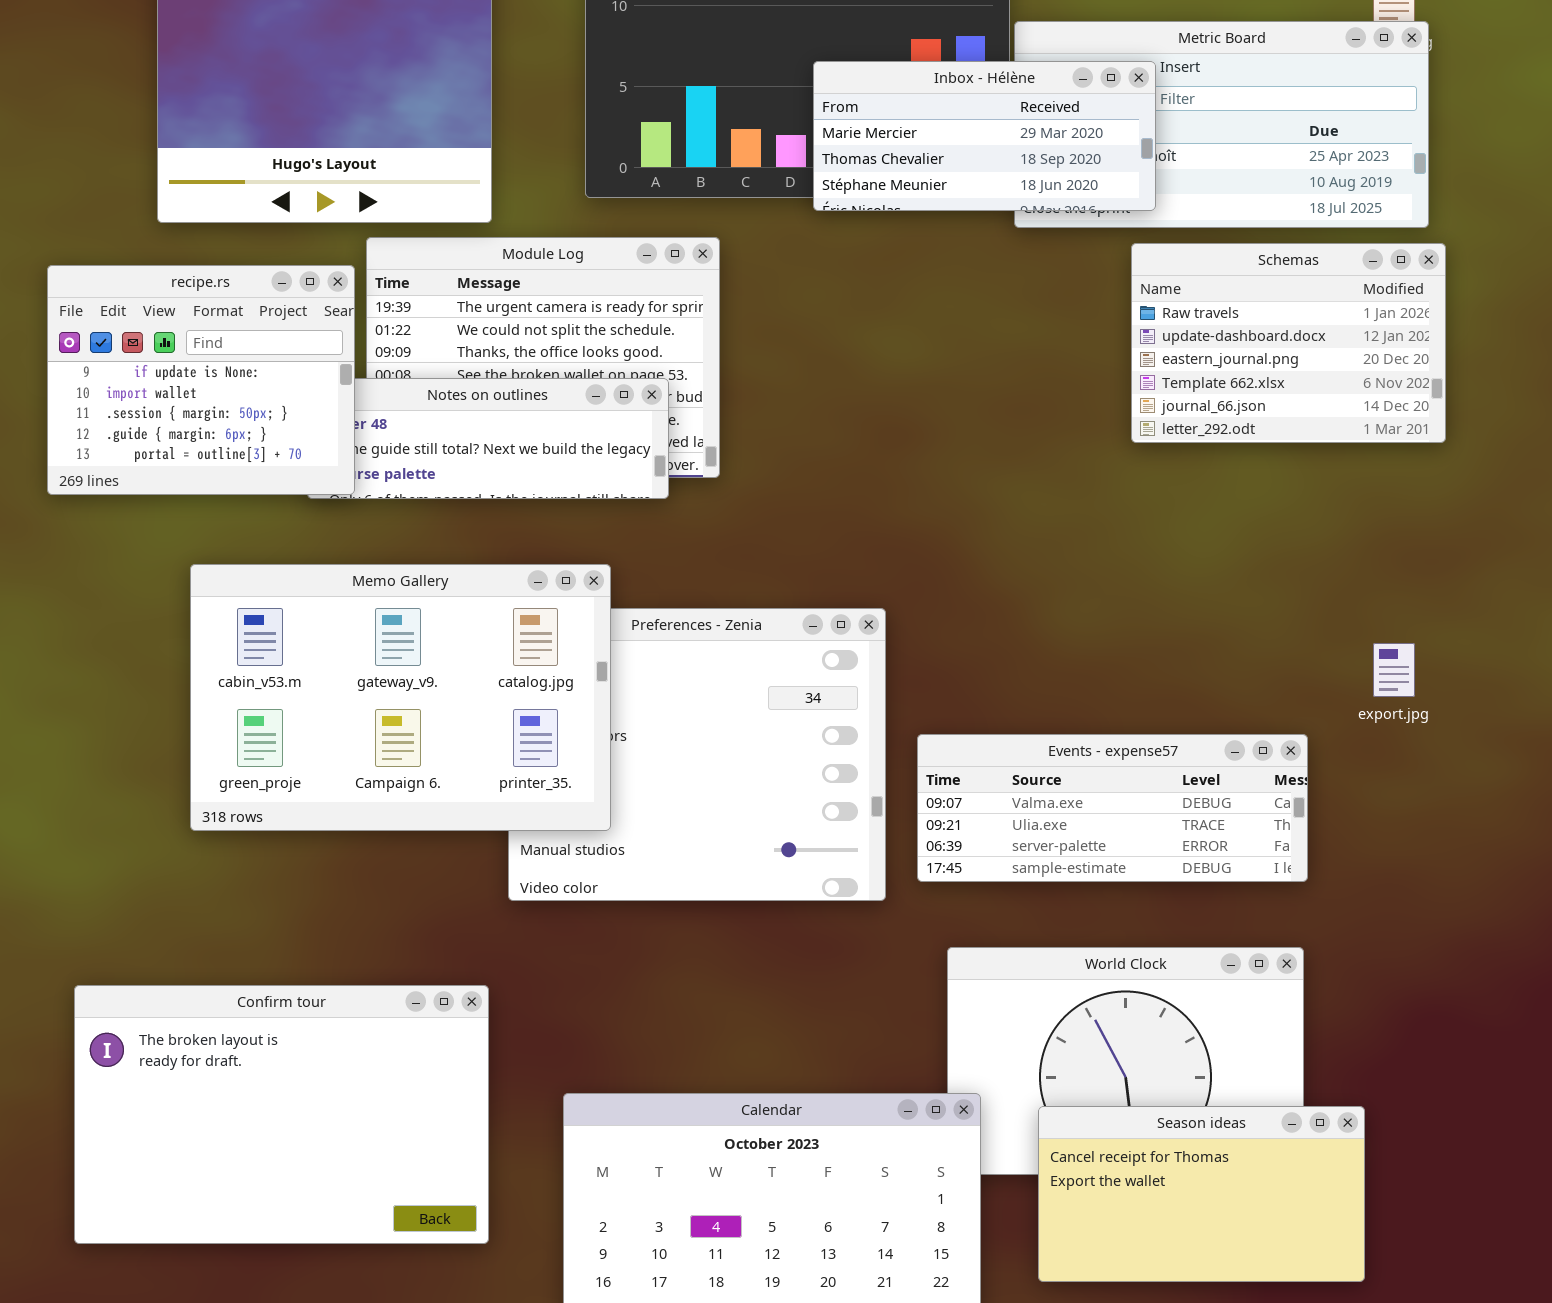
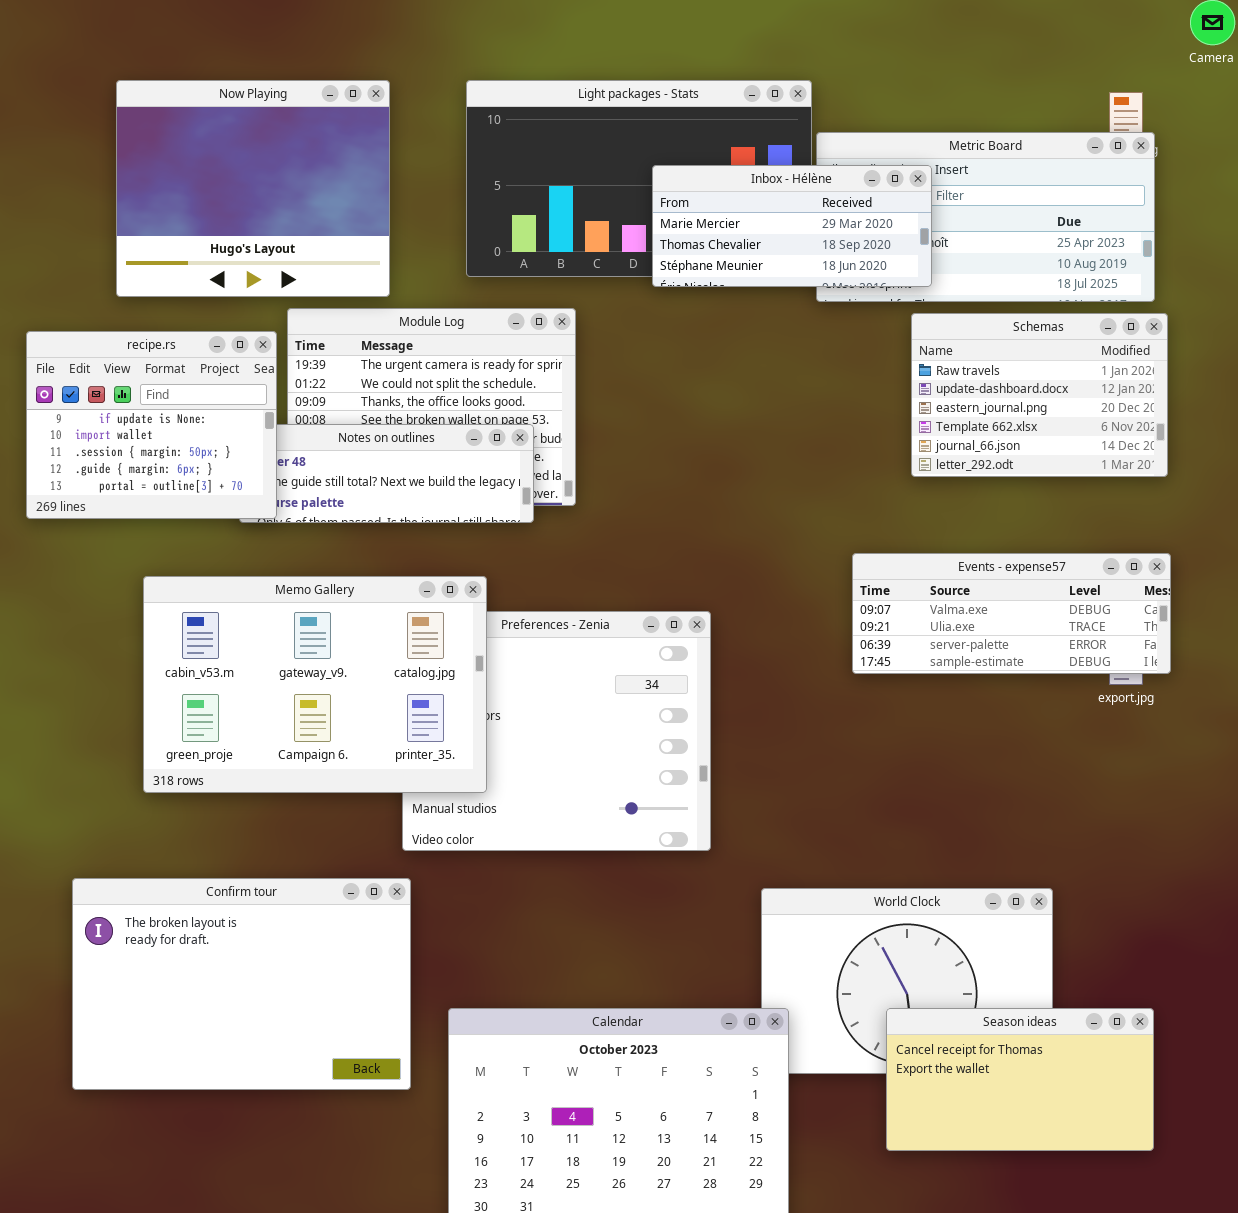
Events - expense57: [917,734,1308,882] -> [852,553,1171,674], moved
Confirm tour: [74,985,489,1244] -> [72,878,411,1090], moved
Season ideas: [1038,1106,1365,1282] -> [886,1008,1154,1151], moved

